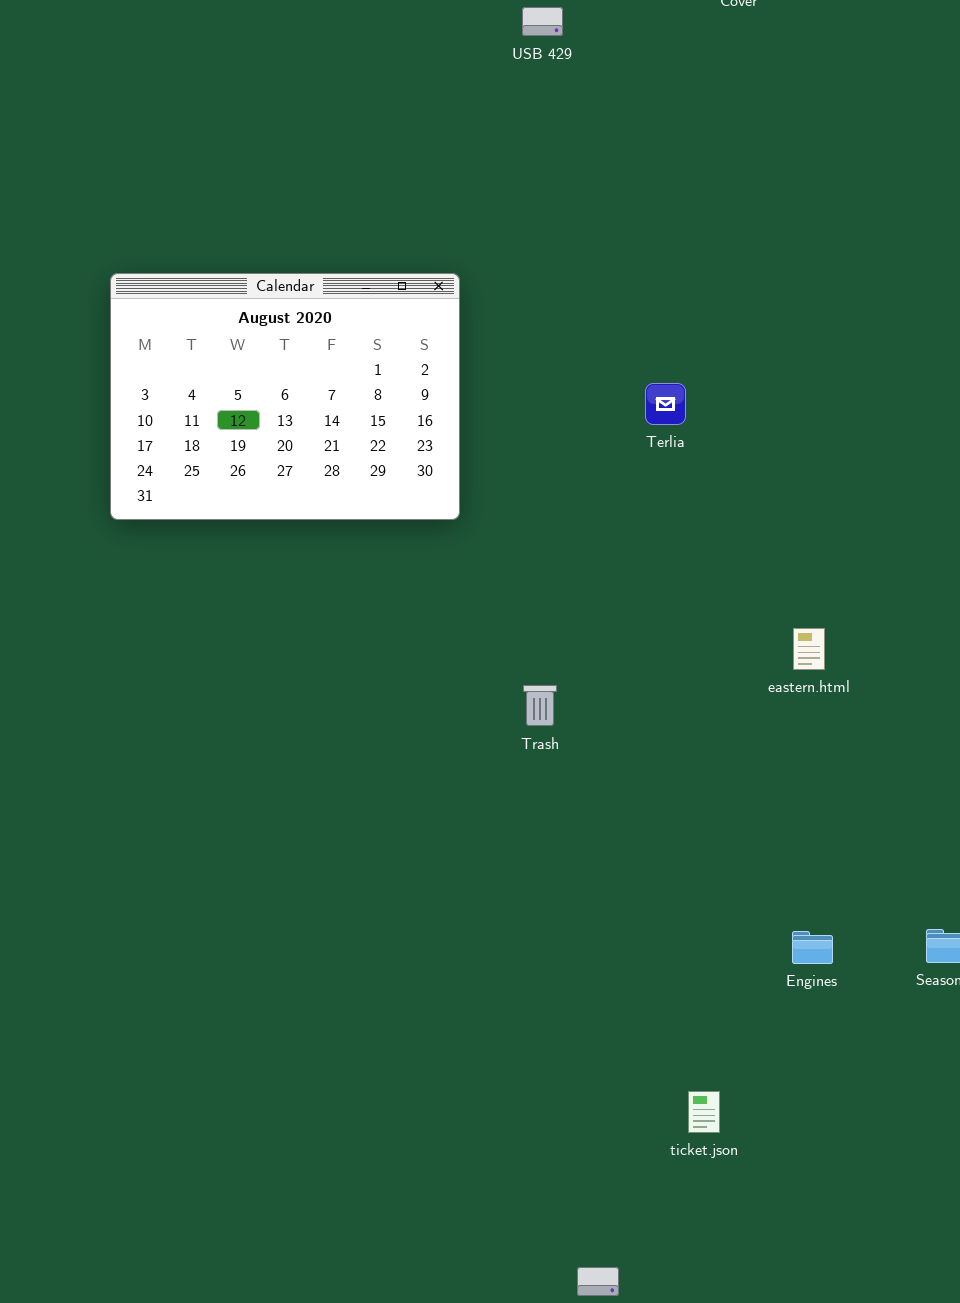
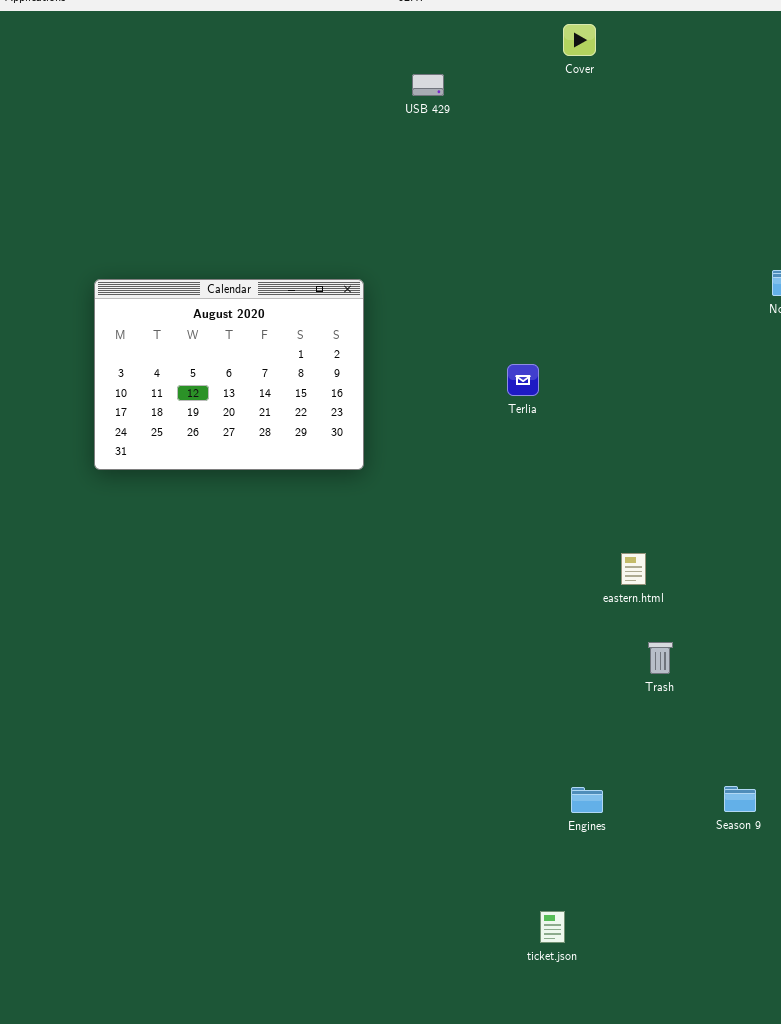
Trash: [523,685,557,726] -> [648,642,673,674], moved
Engines: [792,931,833,964] -> [571,787,603,813], moved

